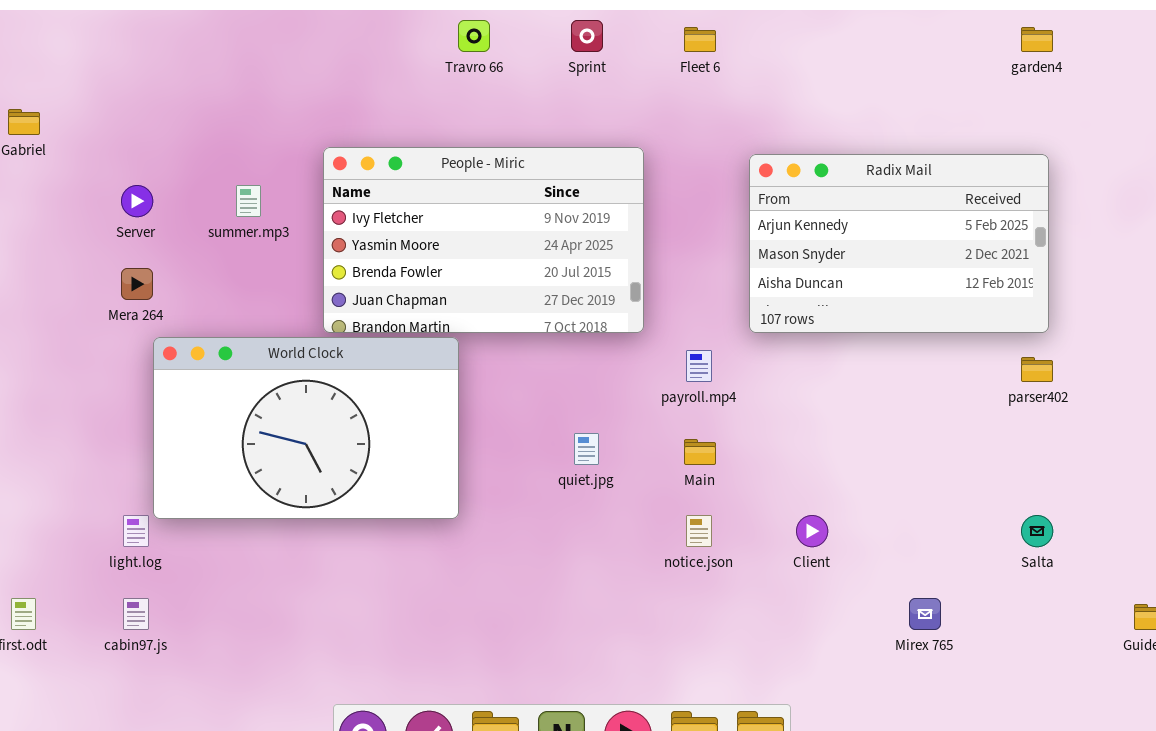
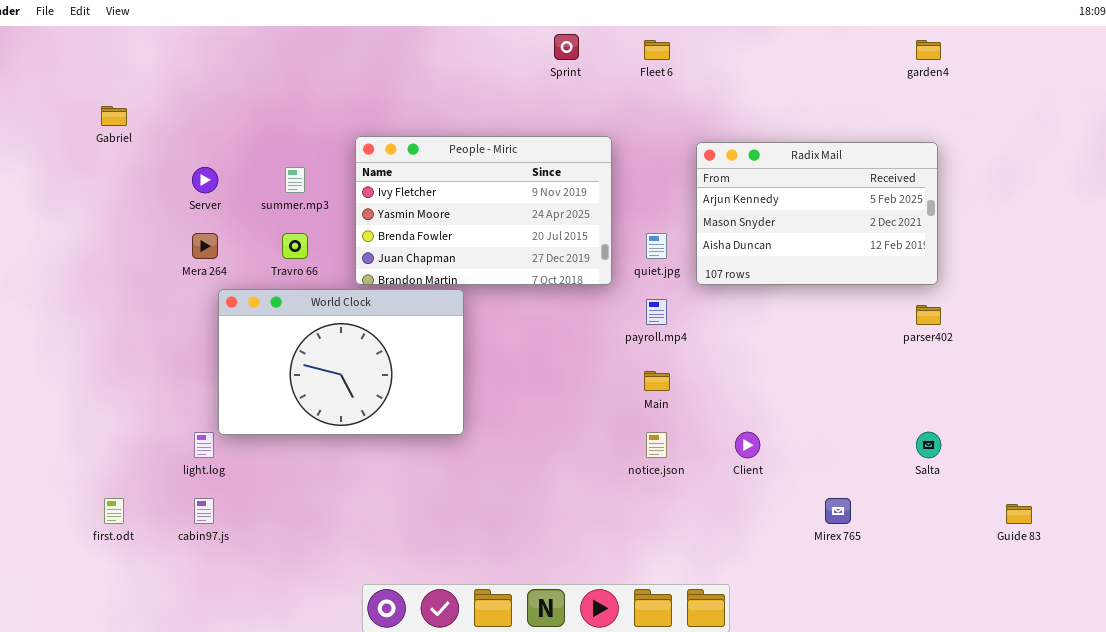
Travro 66: [458,20,490,52] -> [282,233,308,259], moved
quiet.jpg: [574,433,599,465] -> [646,233,667,259], moved

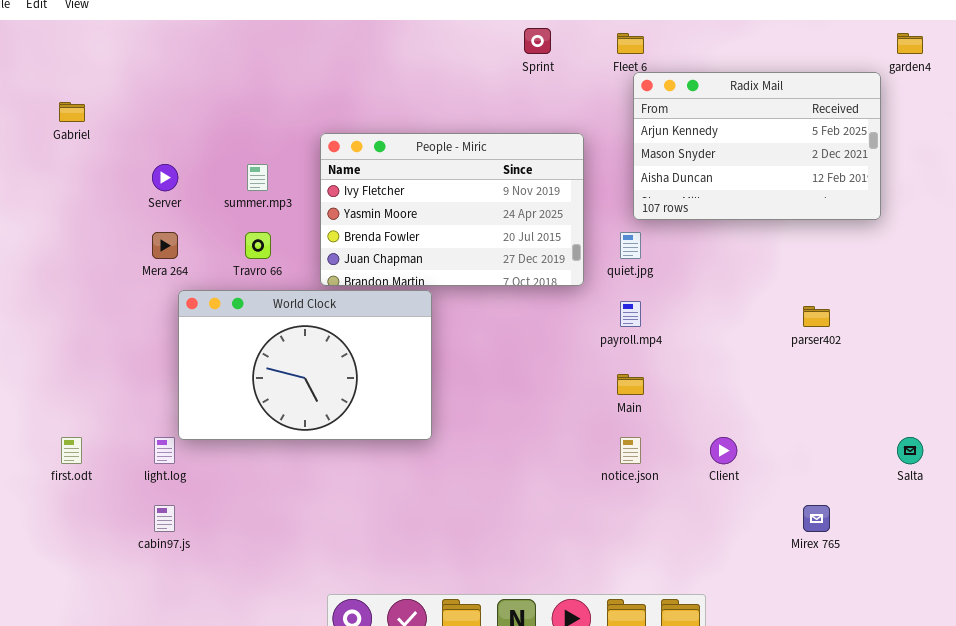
Radix Mail: [696,142,938,285] -> [633,72,881,220], moved
parser402: [916,305,941,325] -> [803,306,830,327], moved
first.odt: [104,498,124,524] -> [61,437,82,464], moved

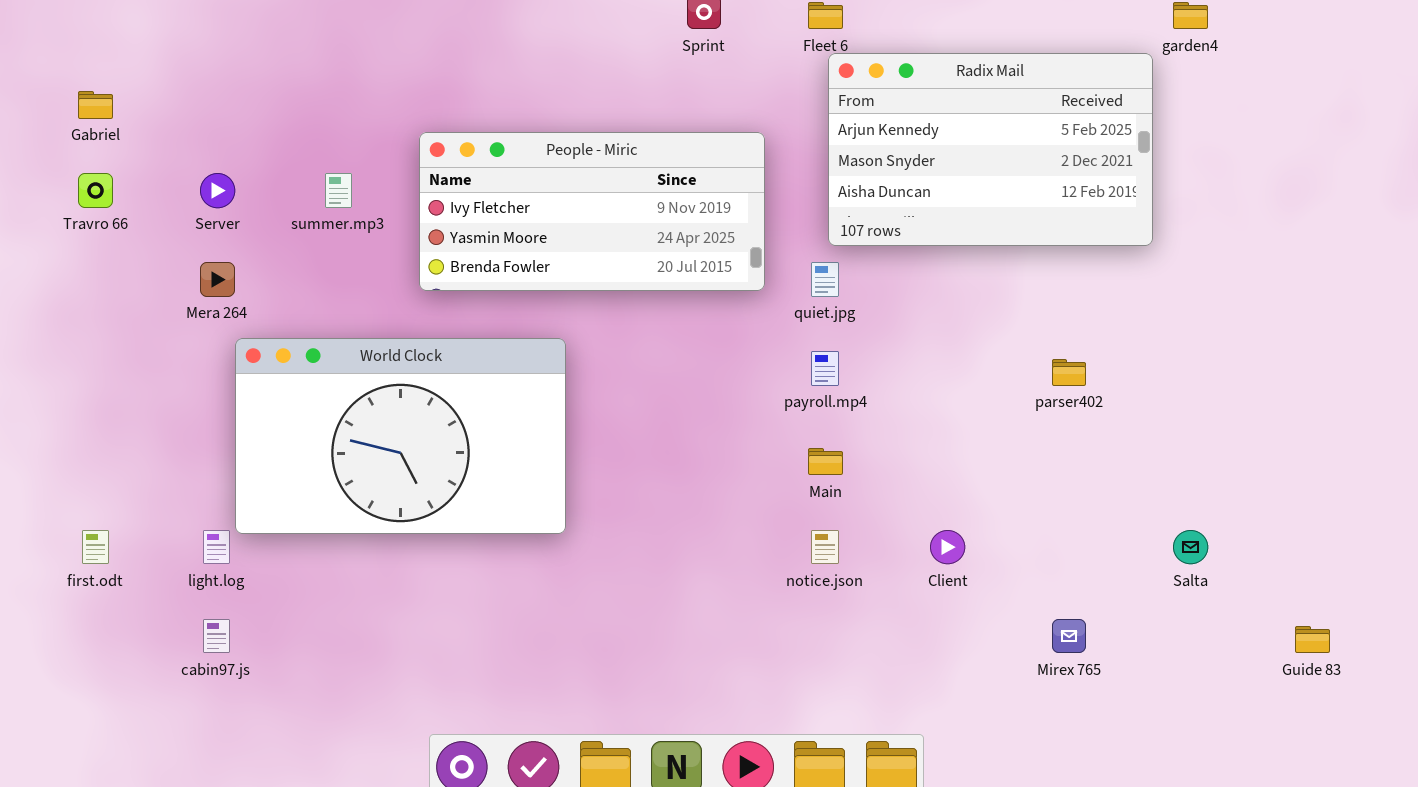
People - Miric: [320,133,584,286] -> [419,132,765,291], resized
Travro 66: [245,232,271,259] -> [78,173,113,208], moved

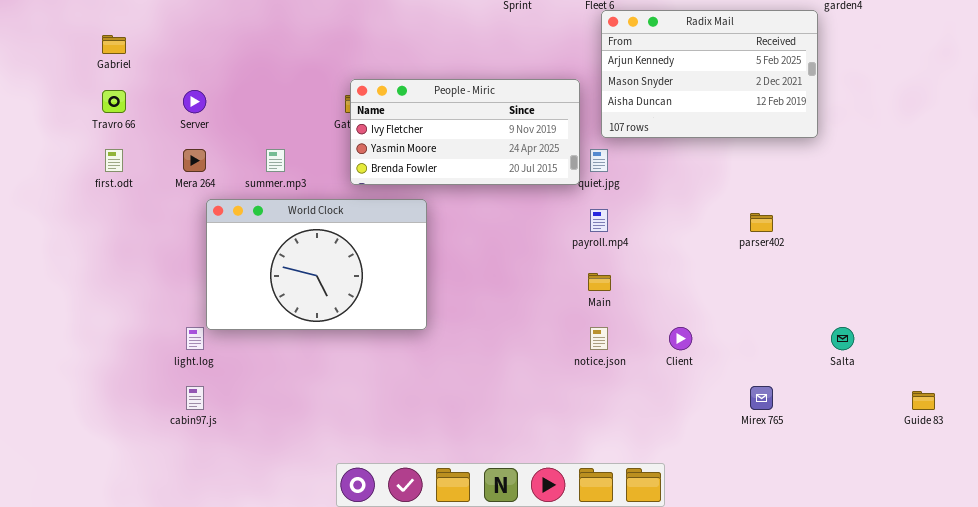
People - Miric: [419,132,765,291] -> [350,79,580,185], moved
summer.mp3: [325,173,352,208] -> [266,149,285,172], moved
first.odt: [82,530,109,564] -> [105,149,123,172], moved

